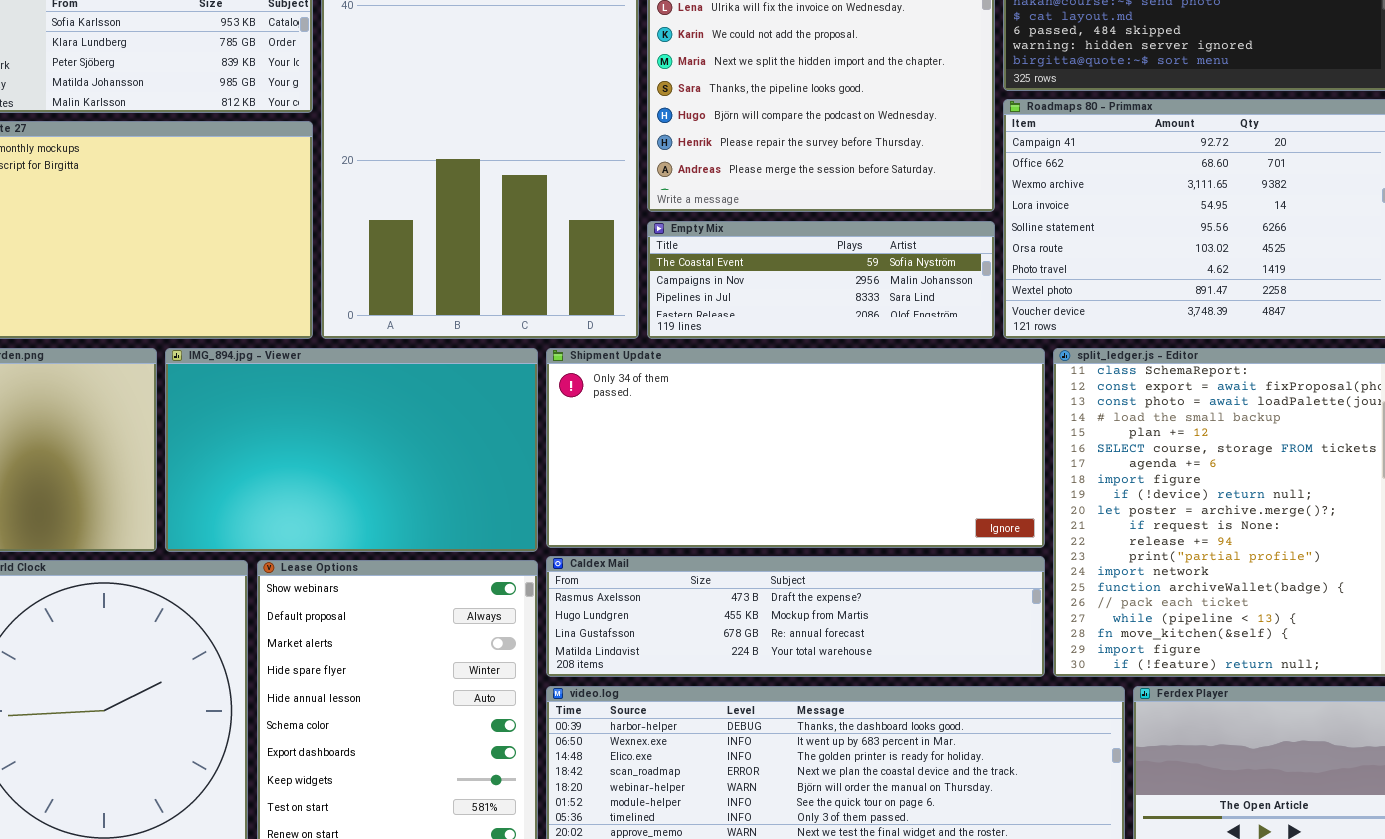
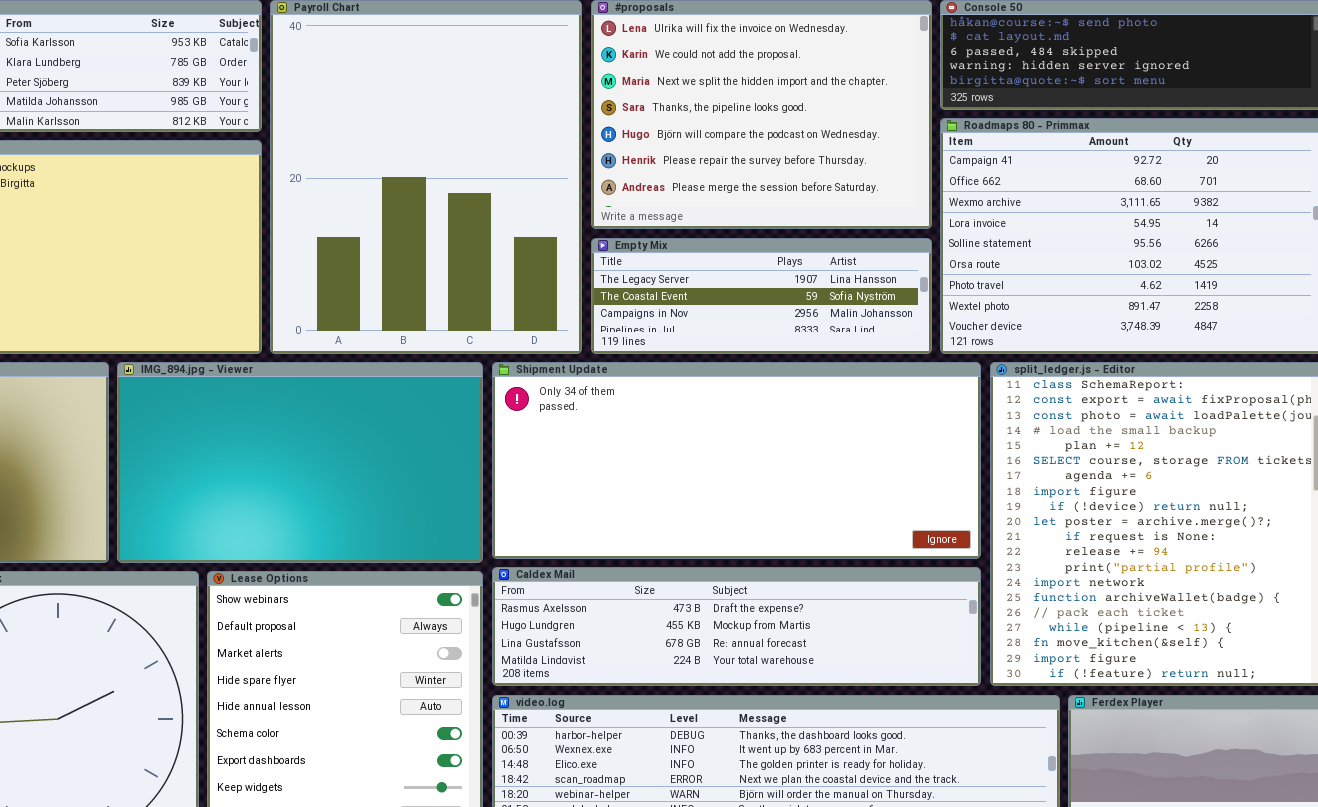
Empty Mix: [647,221,995,339] -> [591,238,932,354], scrolled up 1 row

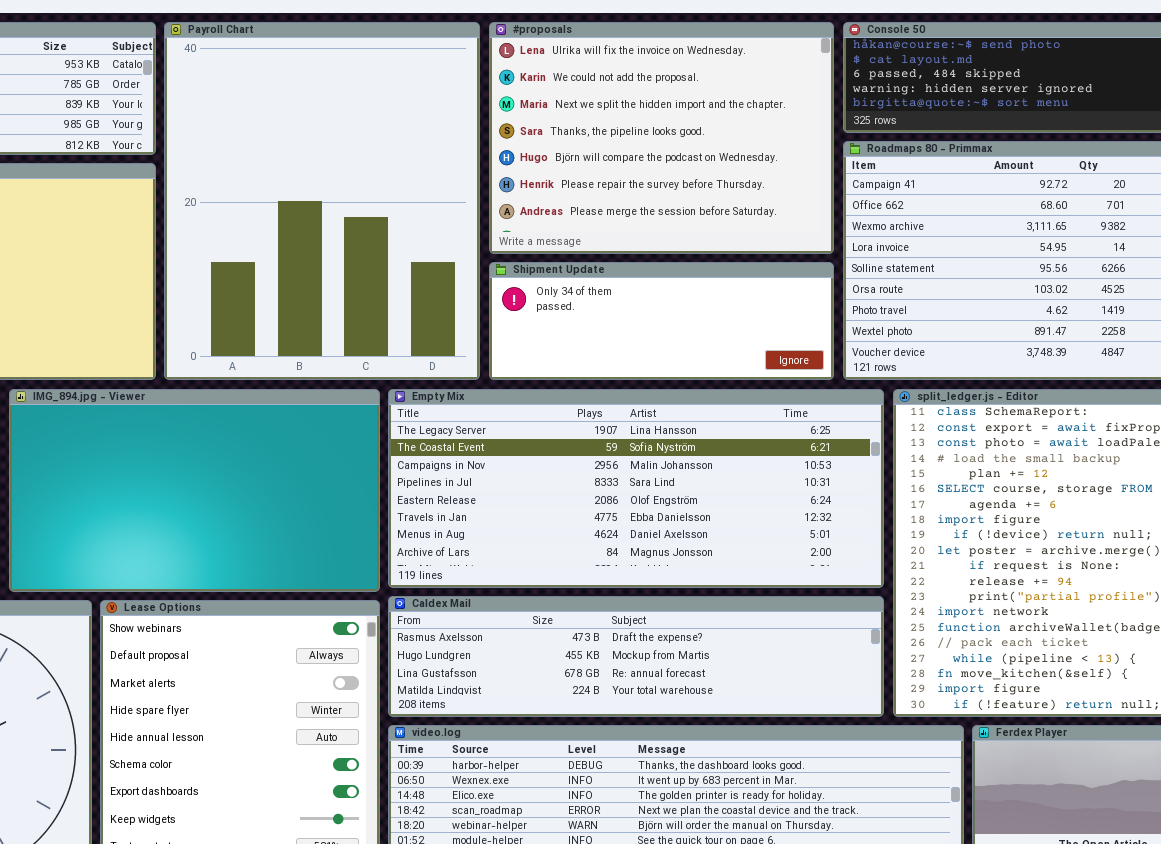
Empty Mix: [591,238,932,354] -> [388,389,884,588], moved, resized
Shipment Update: [492,362,981,559] -> [489,262,834,380], moved, resized

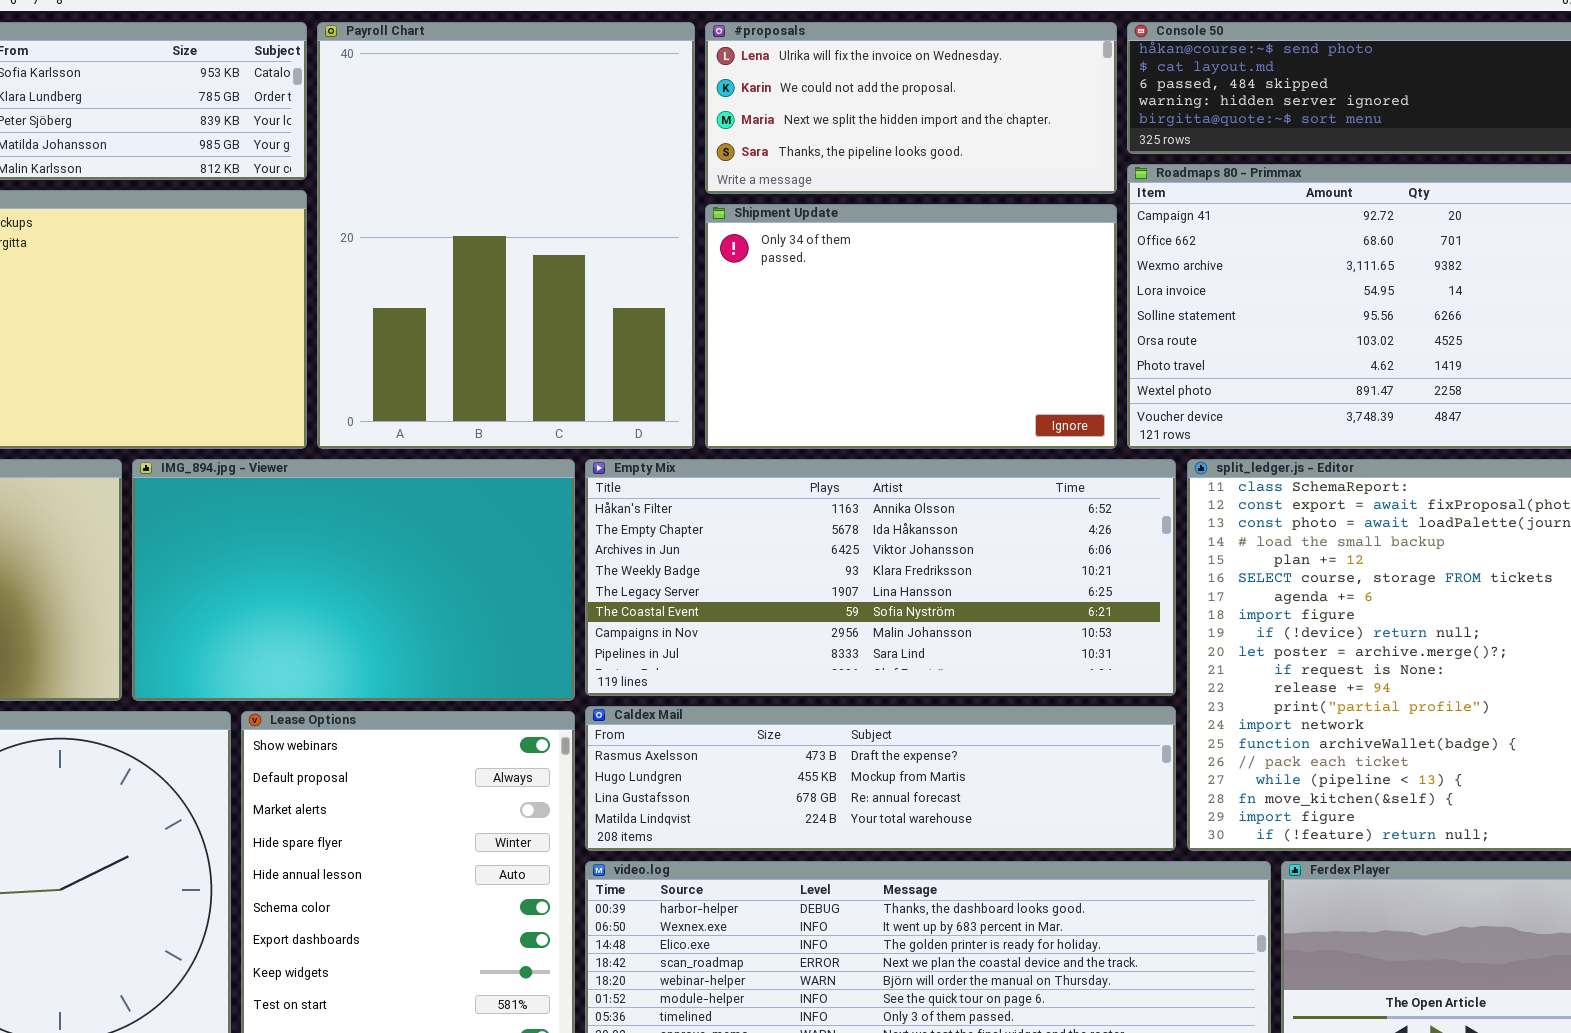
#proposals: [489,22,834,254] -> [705,22,1117,194], resized
Shipment Update: [489,262,834,380] -> [705,204,1117,449], resized
Empty Mix: [388,389,884,588] -> [585,459,1176,696], scrolled up 4 rows

